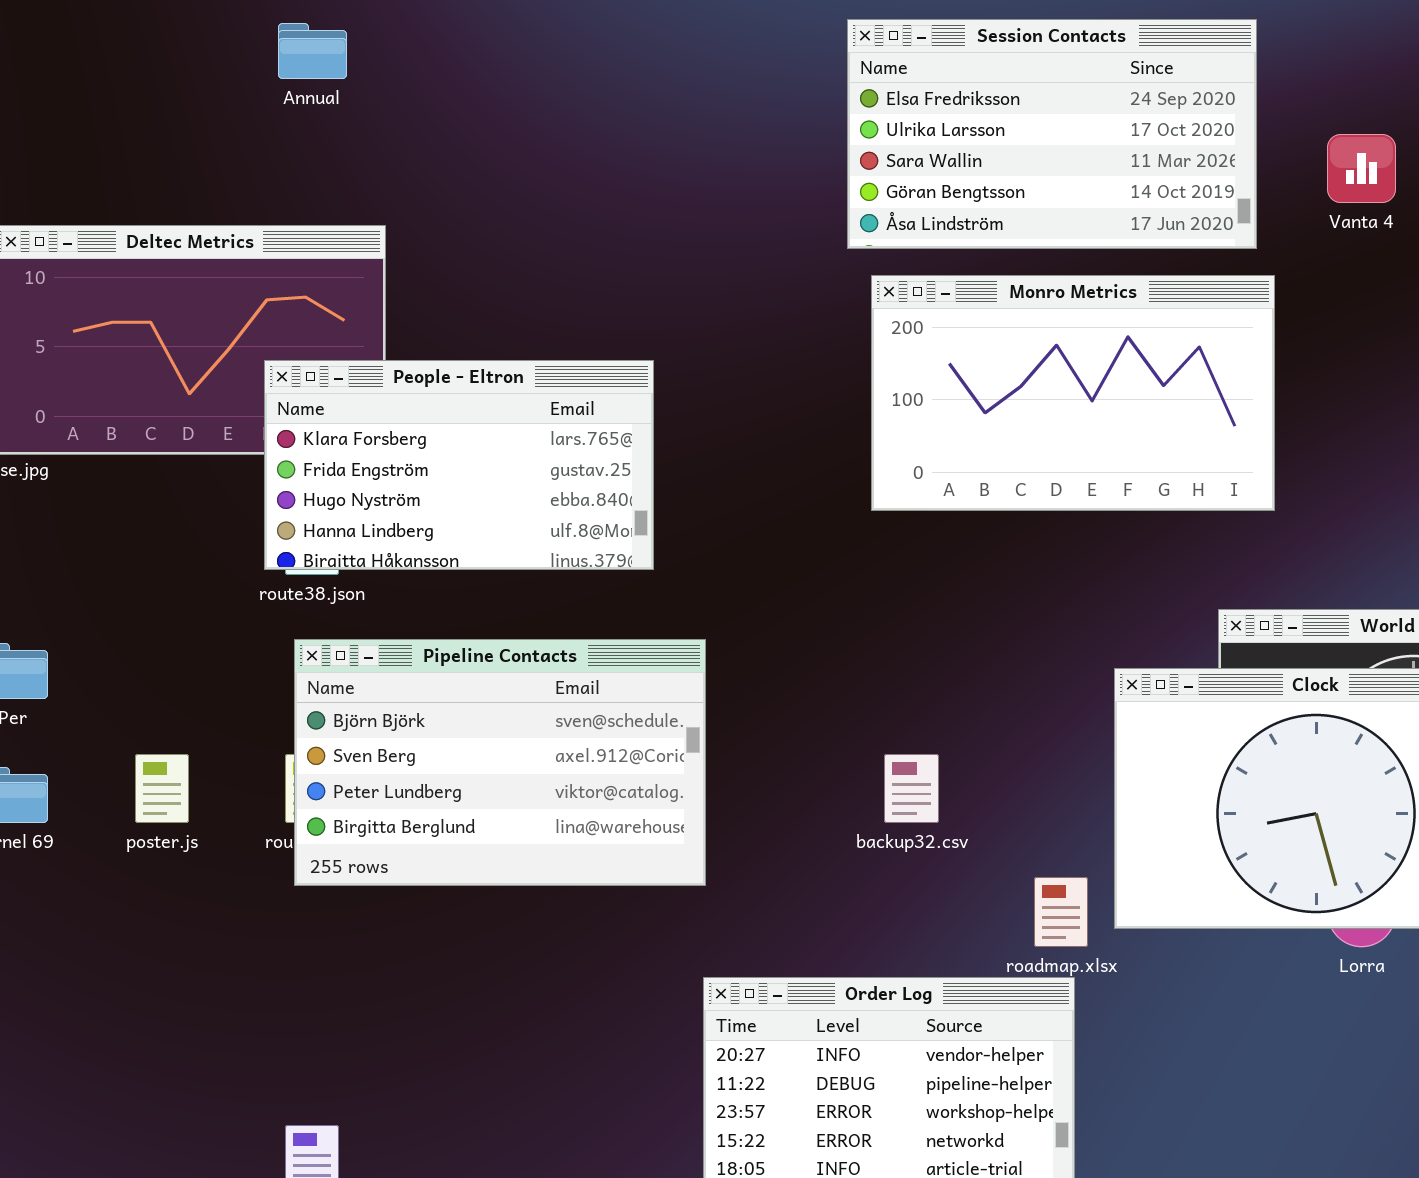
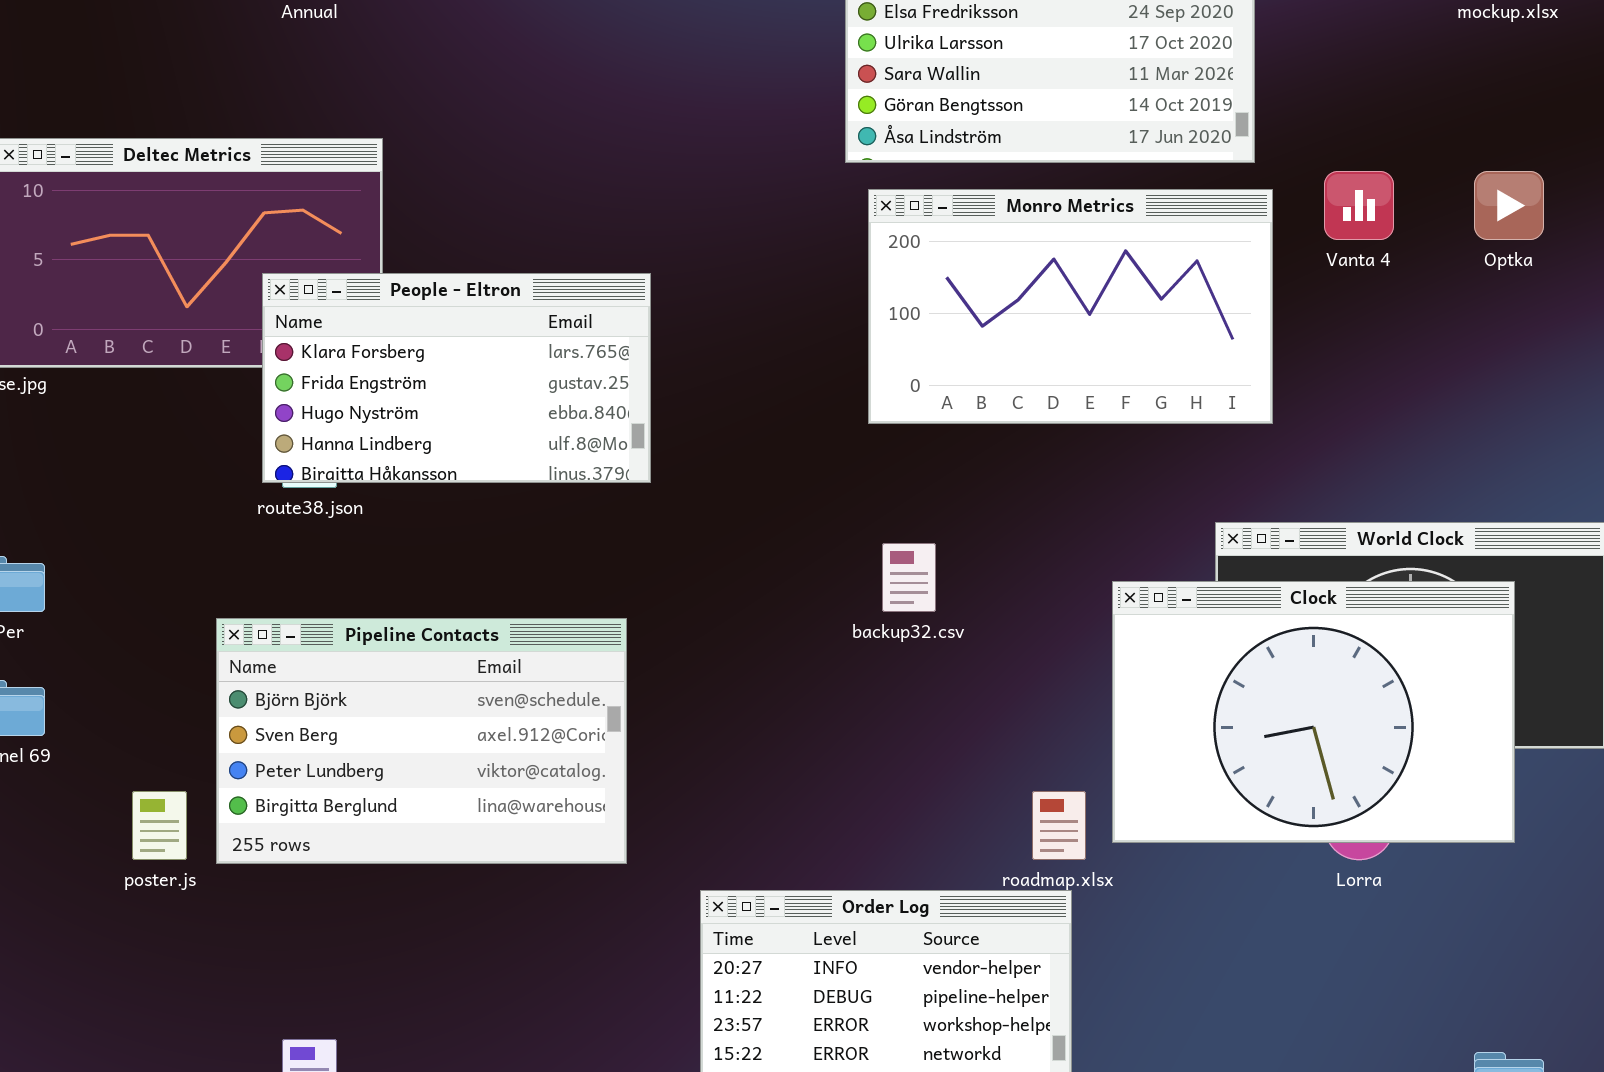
Vanta 4: [1327,134,1396,203] -> [1324,171,1394,240], moved
Pipeline Contacts: [294,639,706,886] -> [216,618,627,864], moved
poster.js: [135,754,189,823] -> [132,791,187,860], moved
backup32.csv: [884,754,939,823] -> [882,543,936,612], moved

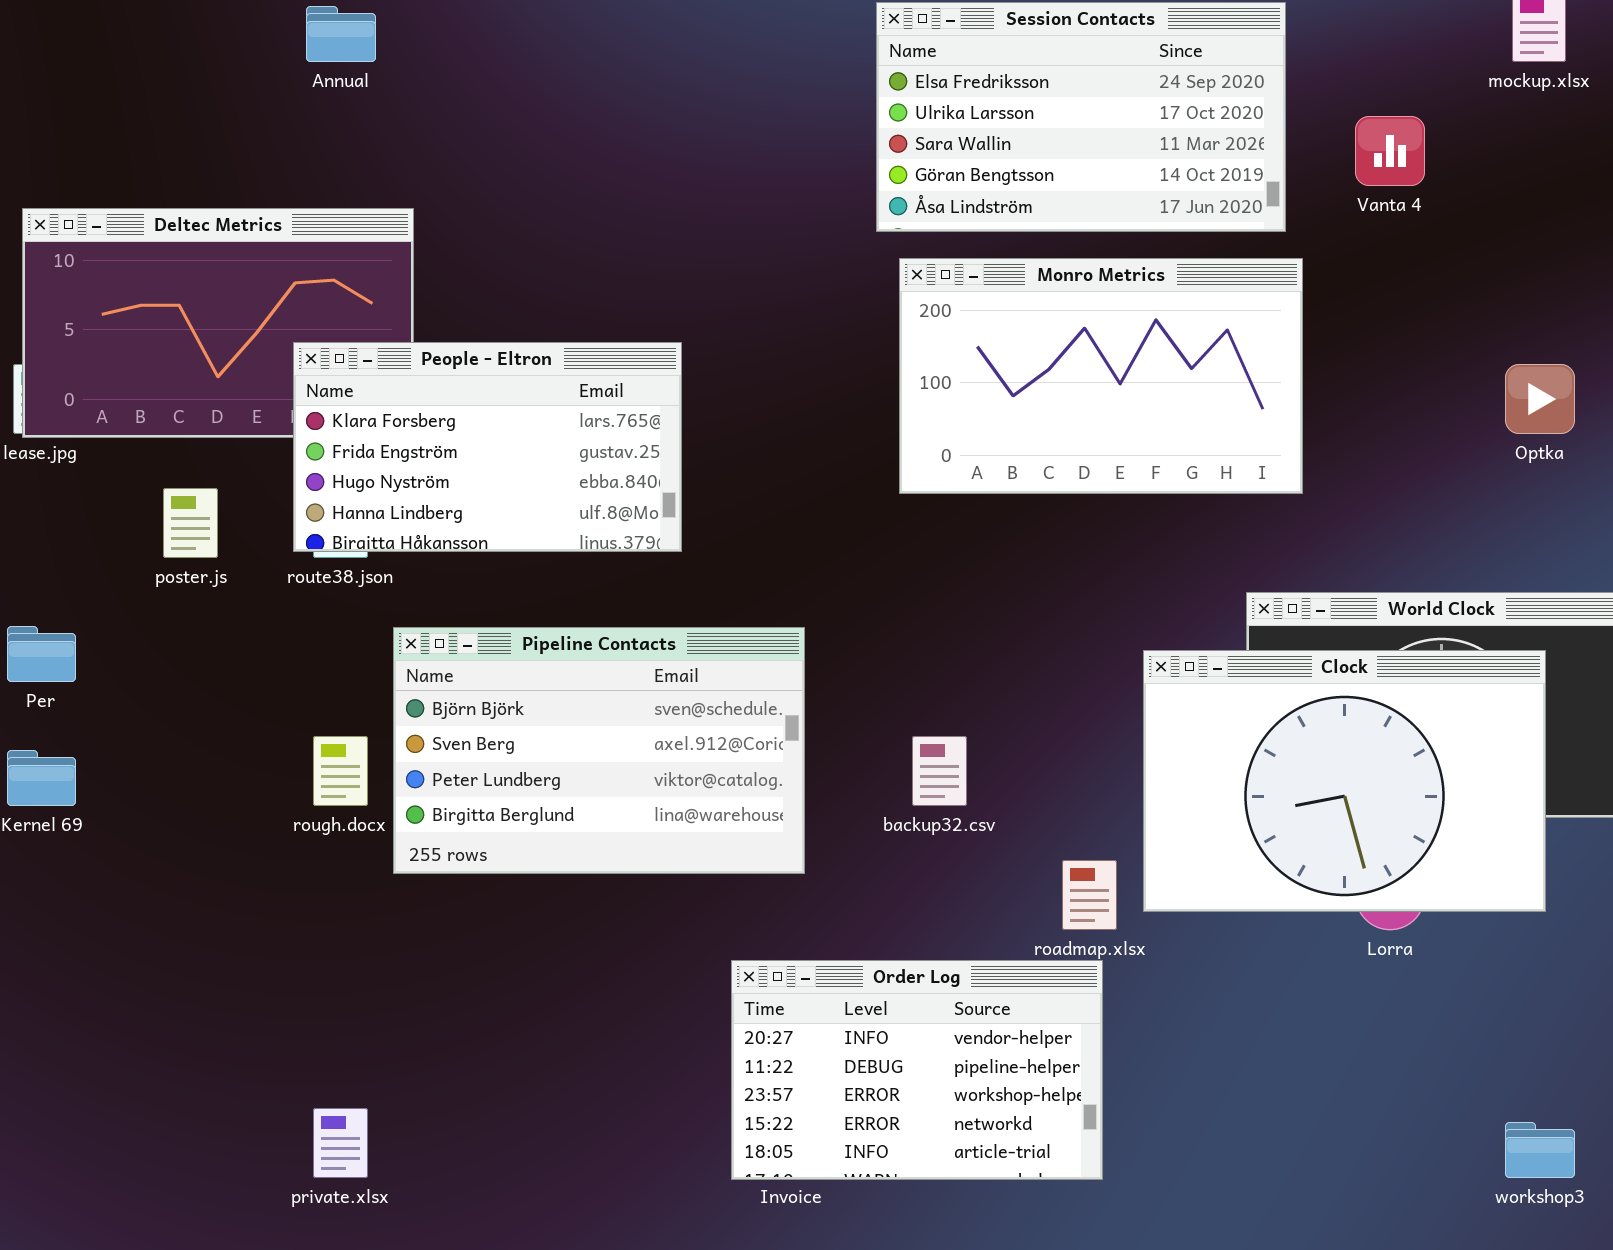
Vanta 4: [1324,171,1394,240] -> [1355,116,1425,186], moved
Optka: [1474,171,1544,240] -> [1505,364,1575,434], moved
backup32.csv: [882,543,936,612] -> [912,736,967,806], moved
Pipeline Contacts: [216,618,627,864] -> [393,627,805,874], moved
poster.js: [132,791,187,860] -> [163,488,218,558], moved

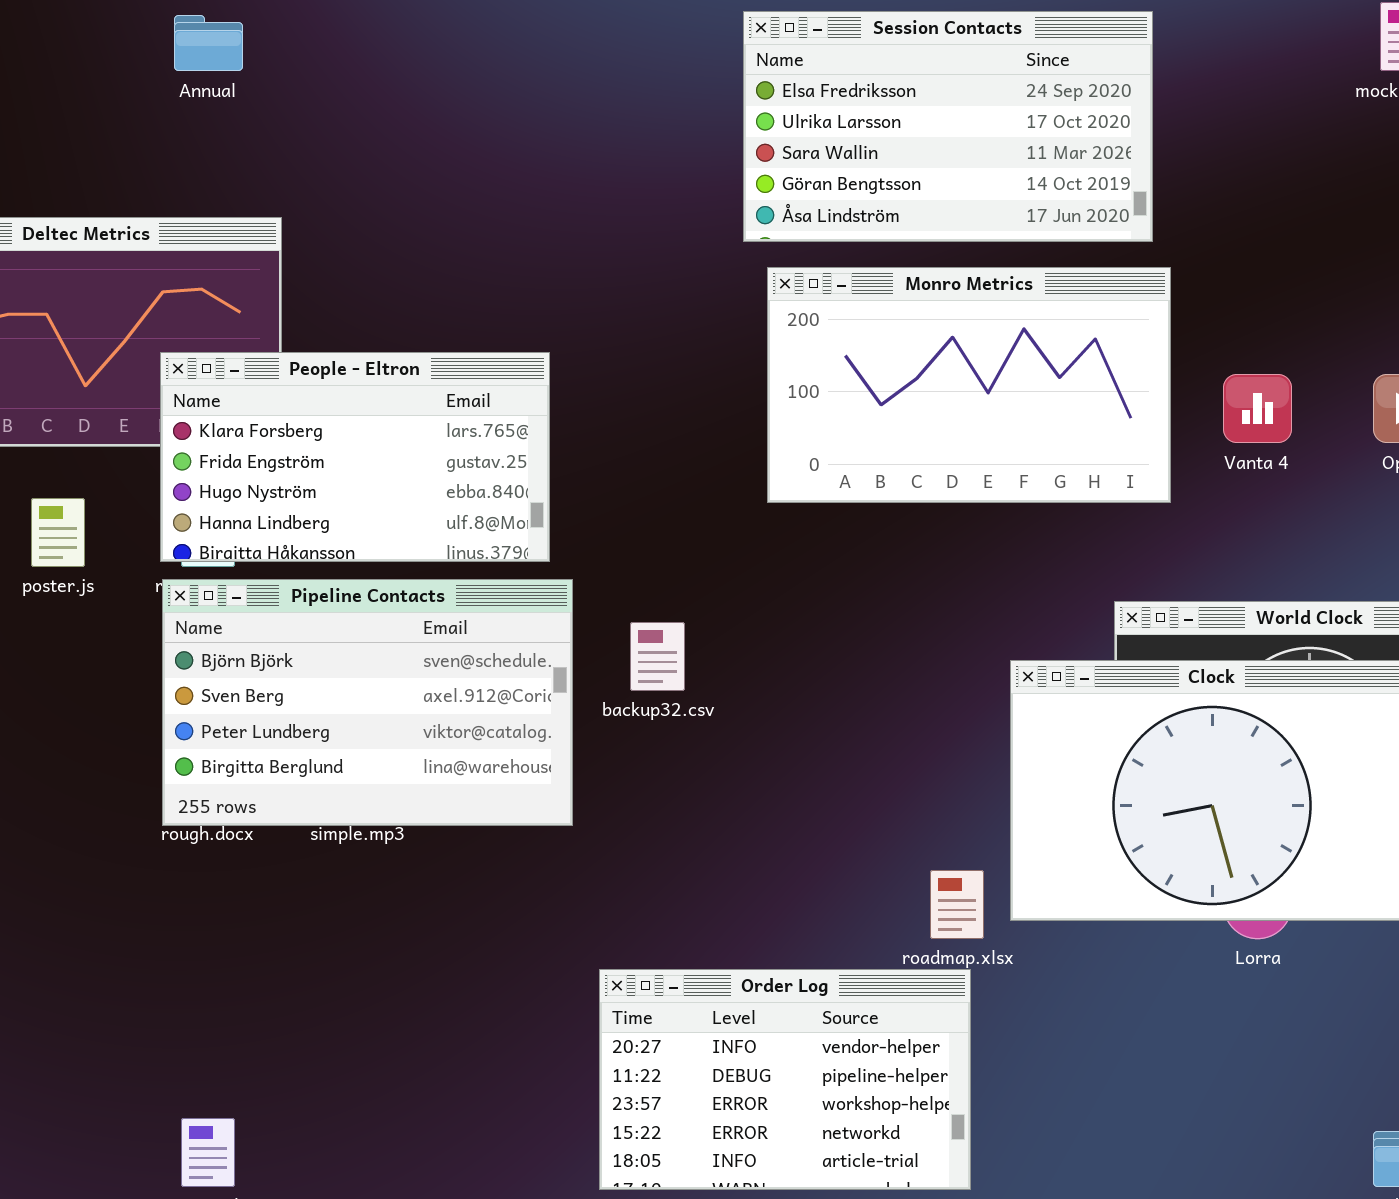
Vanta 4: [1355,116,1425,186] -> [1223,374,1292,443], moved
Pipeline Contacts: [393,627,805,874] -> [162,579,573,826], moved
backup32.csv: [912,736,967,806] -> [630,622,685,691], moved

